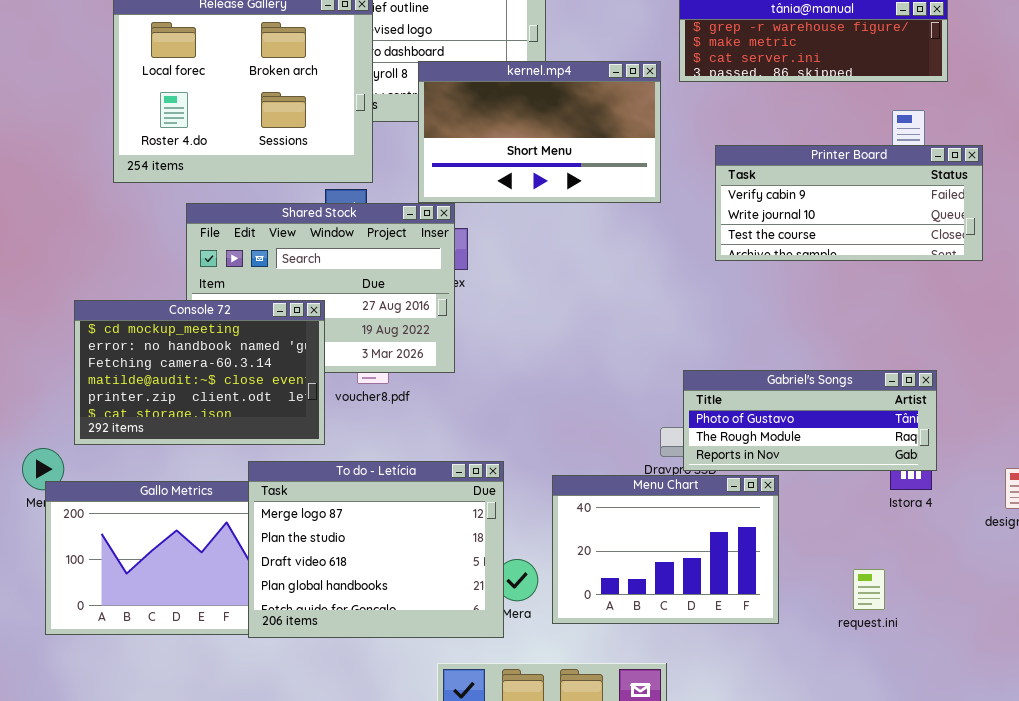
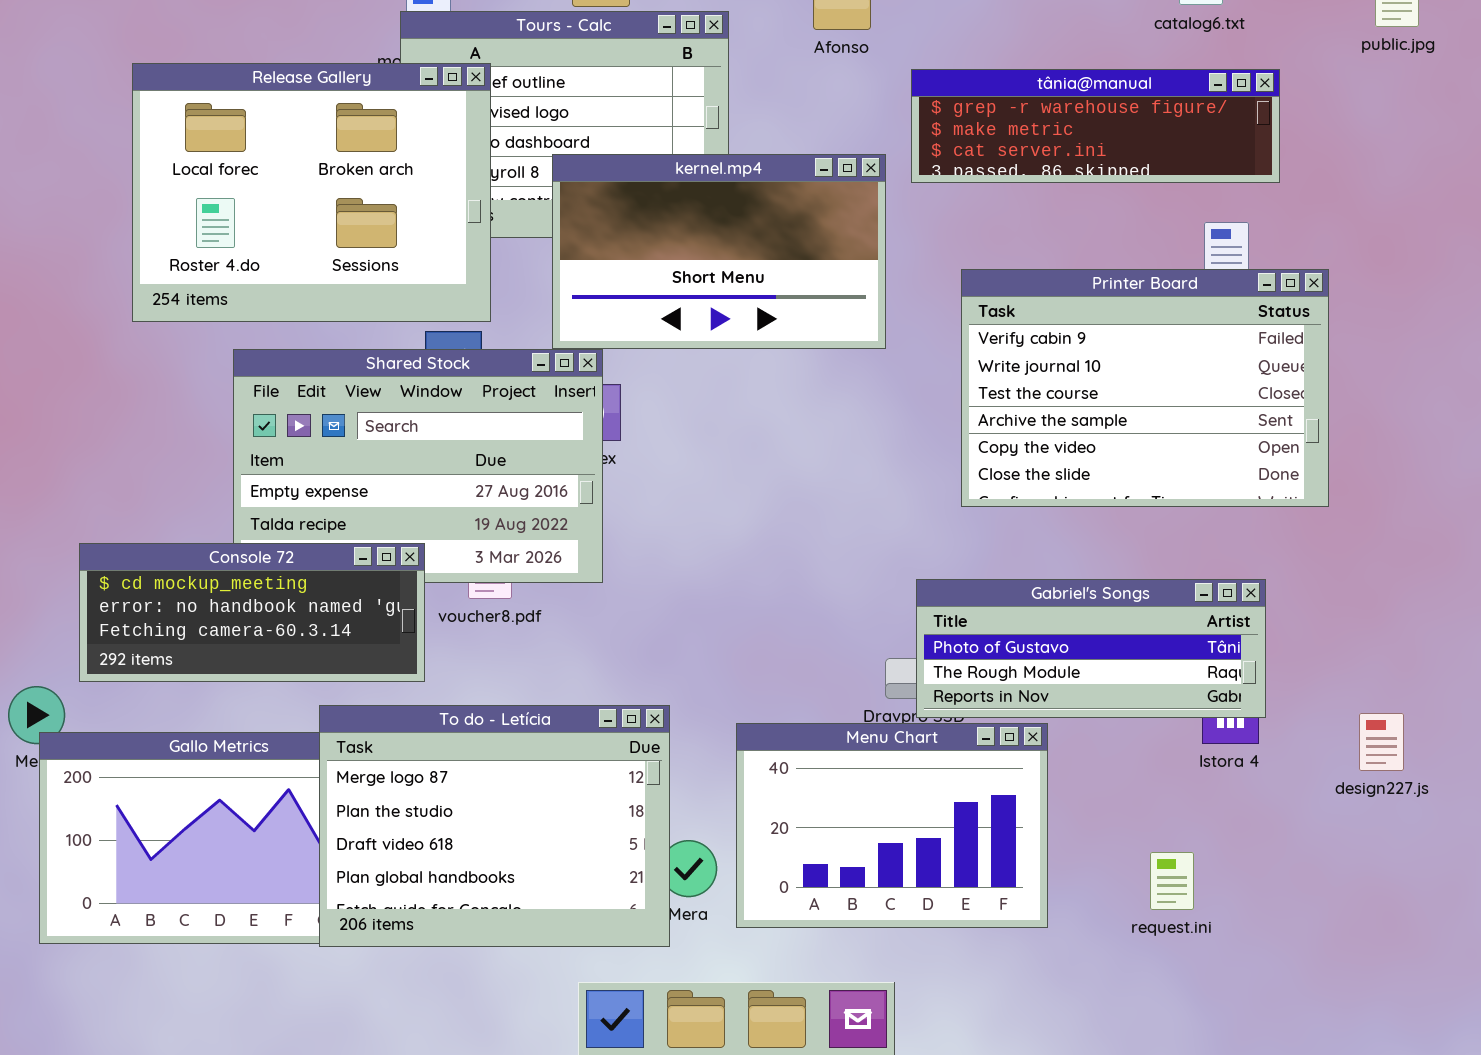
Printer Board: [715,145,983,261] -> [961,269,1329,507], resized
Console 72: [74,300,325,445] -> [79,543,425,682], resized

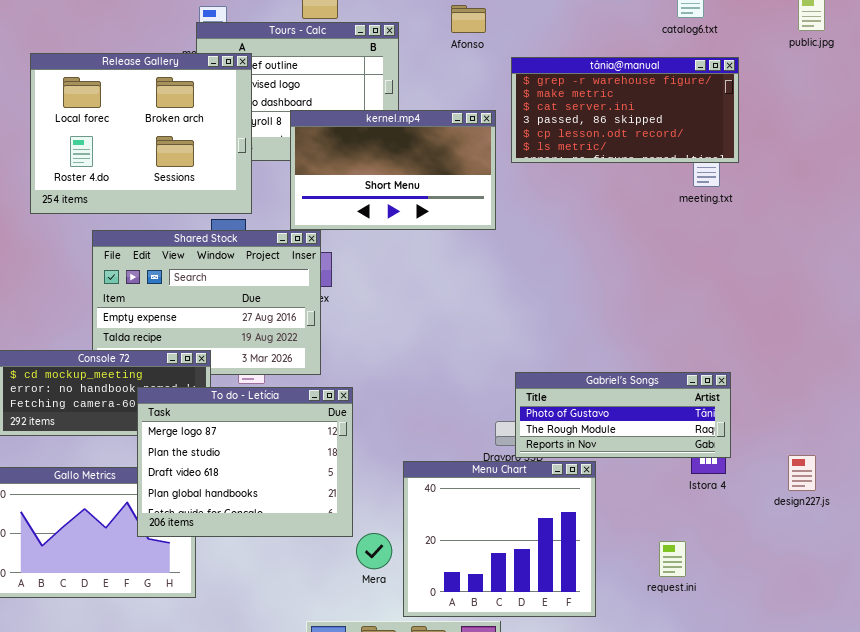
tânia@manual: [911,69,1280,183] -> [511,57,739,163], resized
Printer Board: [961,269,1329,507] -> none, closed
To do - Letícia: [319,705,670,947] -> [137,387,353,537], moved
Menu Chart: [736,723,1048,928] -> [403,461,596,617], resized

